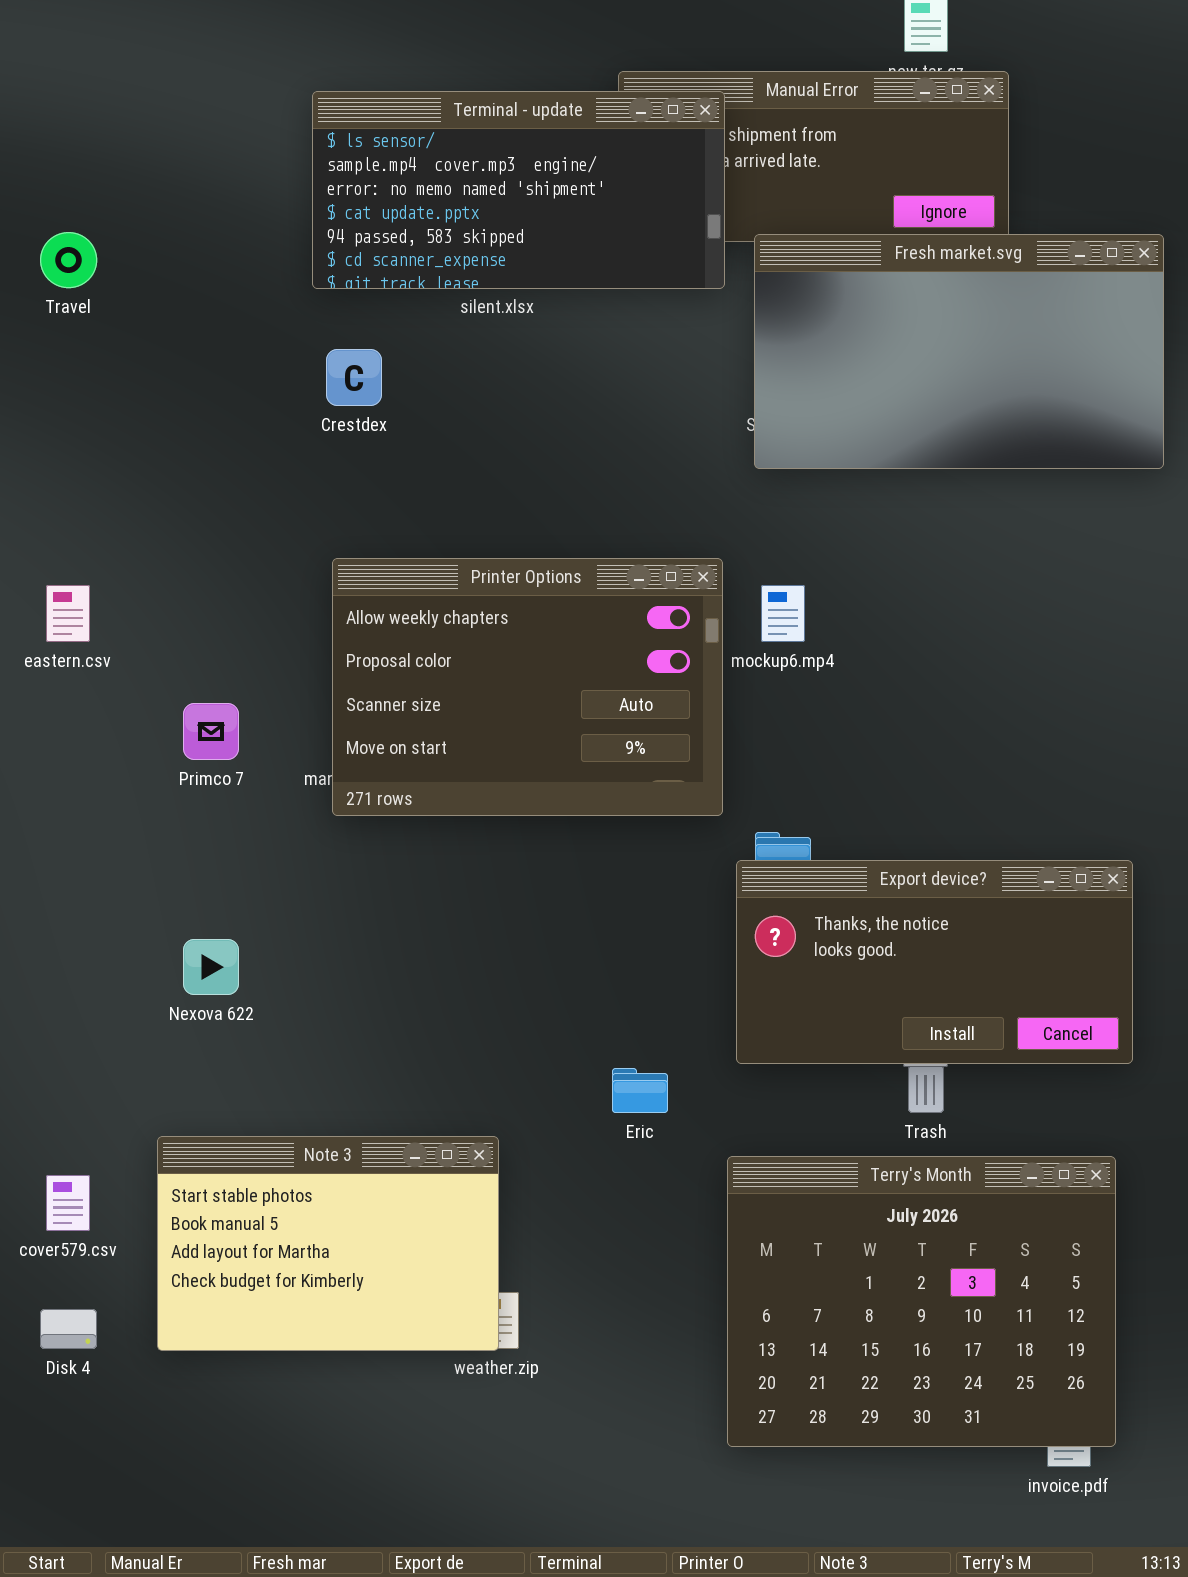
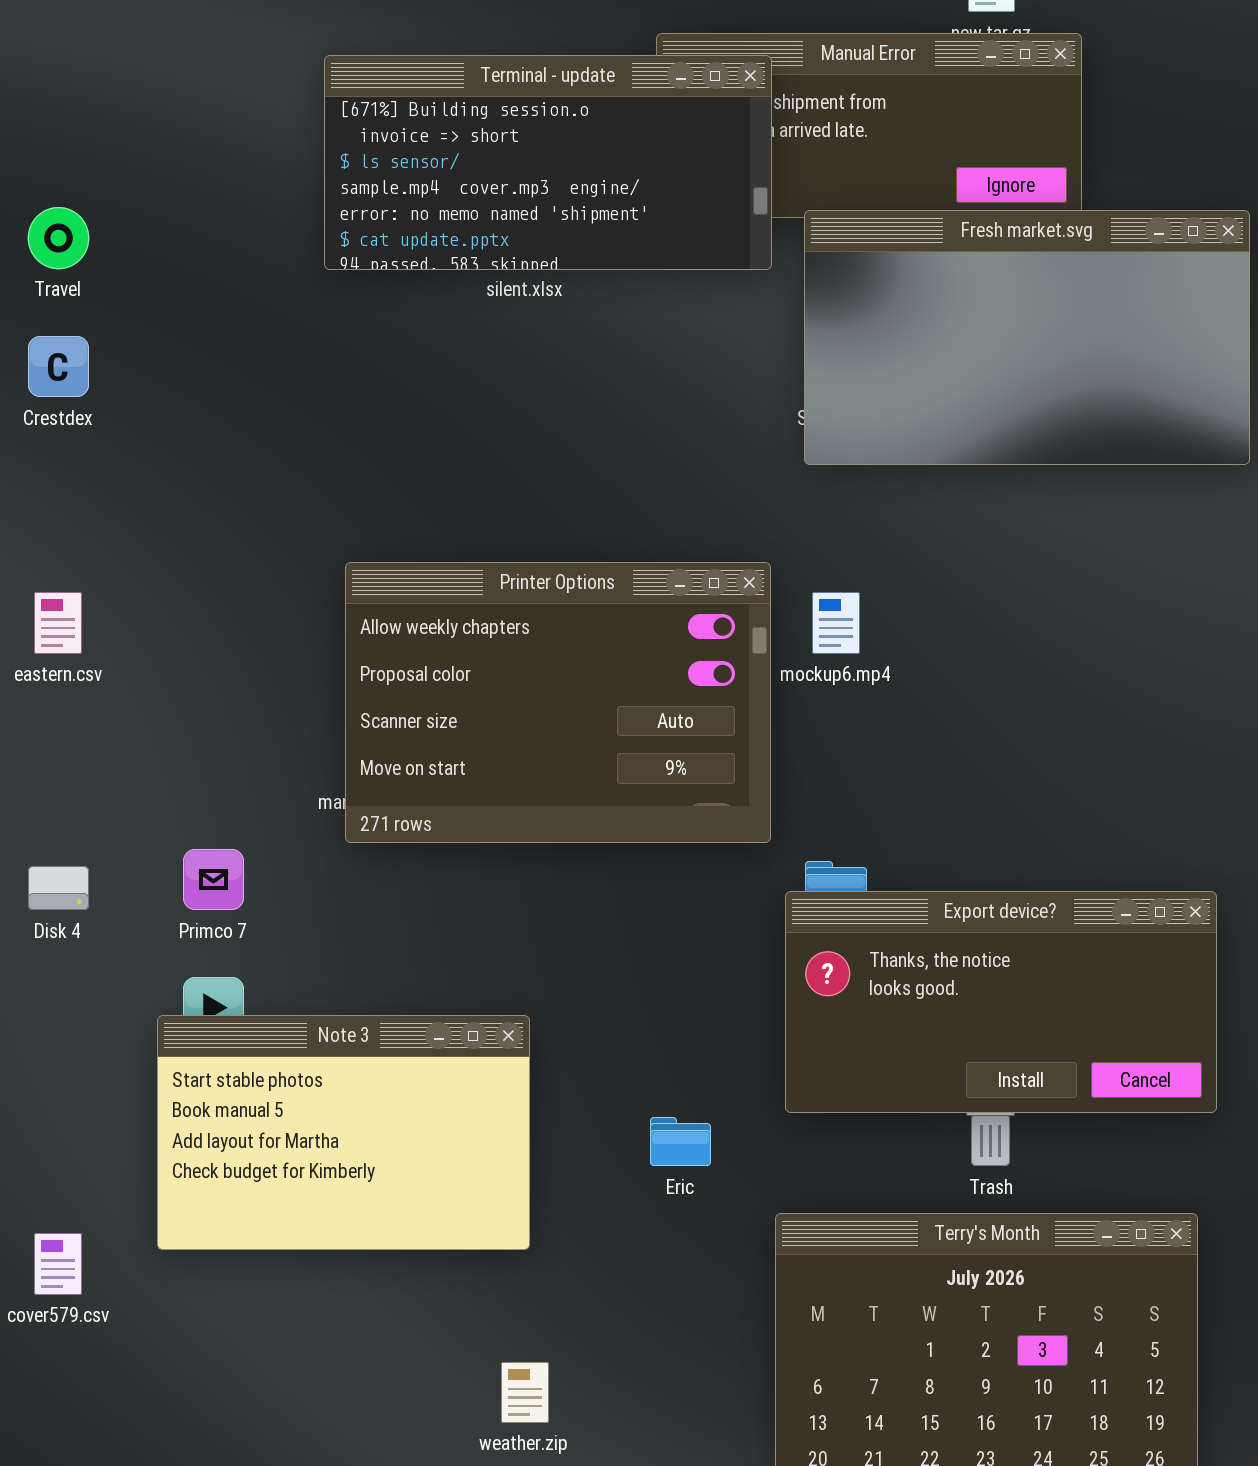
Terminal - update: [312,91,725,289] -> [324,55,772,270], scrolled up 2 rows
Crestdex: [326,349,382,406] -> [28,336,89,397], moved
Primco 7: [183,703,239,760] -> [183,849,244,910], moved
Note 3: [157,1136,499,1351] -> [157,1015,530,1250], moved
Disk 4: [40,1309,97,1349] -> [28,866,89,910], moved

